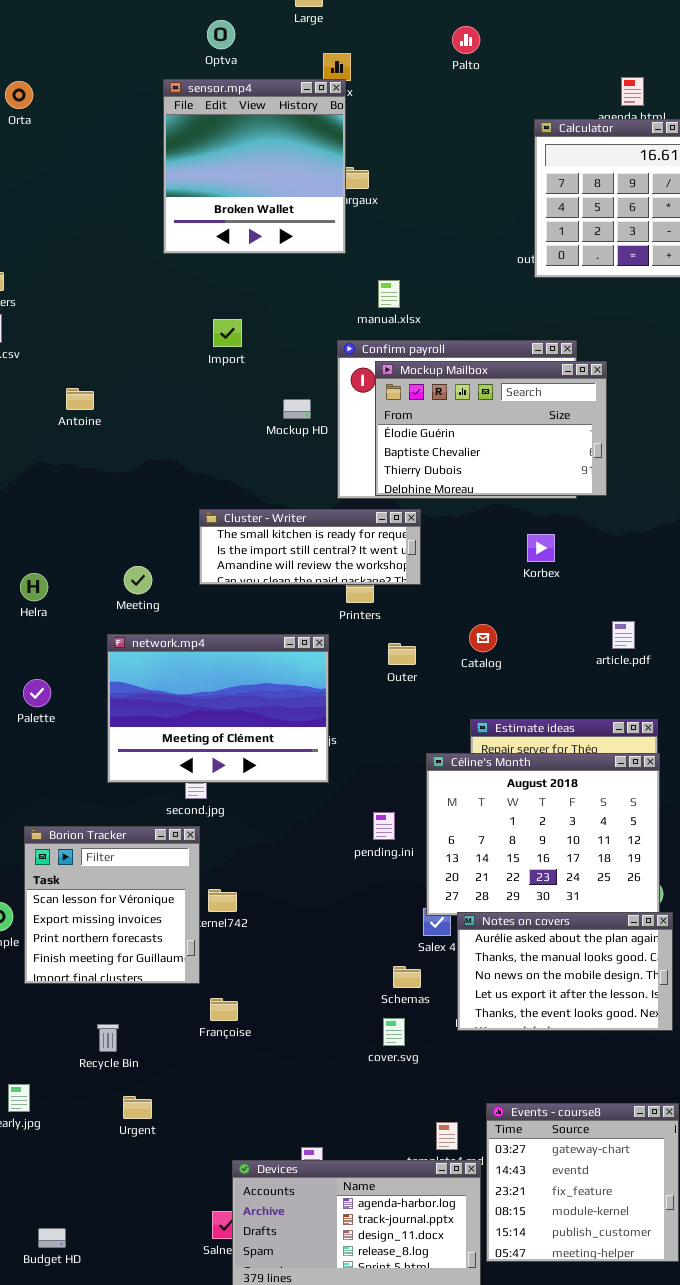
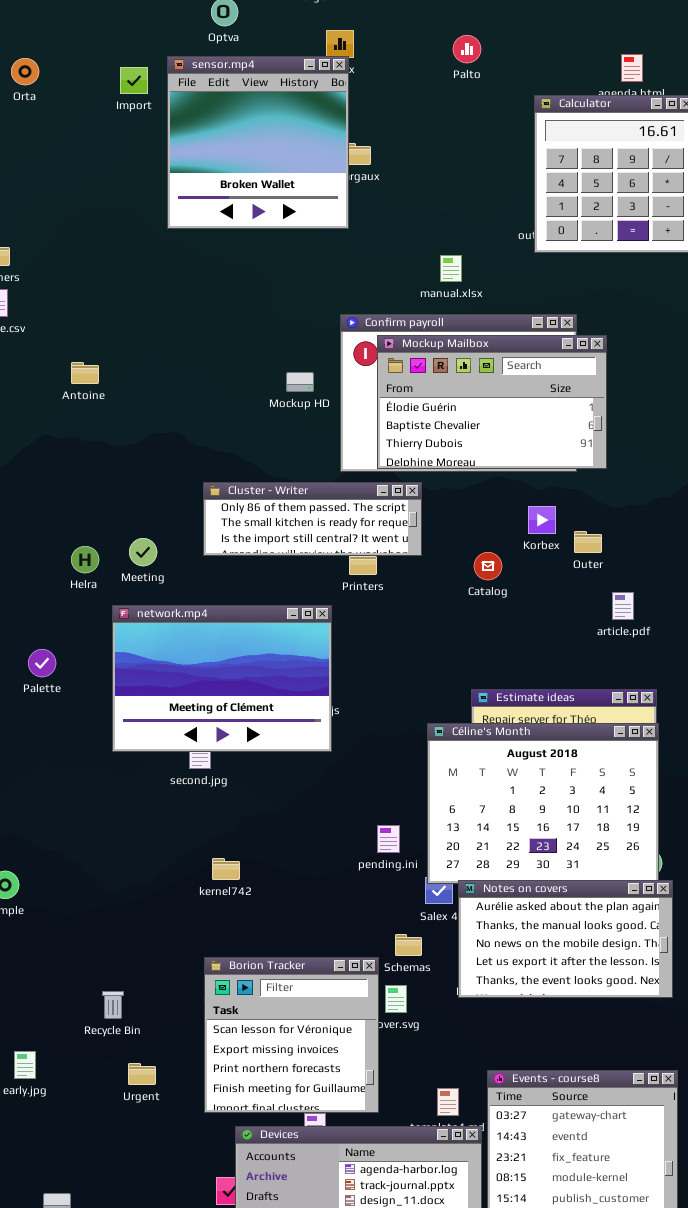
Palto: [452,26,480,54] -> [453,35,481,63], moved
manual.xlsx: [378,280,400,308] -> [440,255,462,282], moved
Import: [213,319,242,347] -> [120,67,148,94], moved
Cluster - Writer: [199,509,421,585] -> [203,482,422,556], scrolled up 1 row
Helra: [20,573,48,601] -> [71,546,99,573], moved
Catalog: [469,624,497,652] -> [474,552,502,580], moved
Outer: [388,643,416,665] -> [574,531,602,553], moved
pending.ini: [373,812,395,840] -> [377,825,400,853], moved
Borion Tracker: [24,826,200,984] -> [204,957,379,1113], moved

